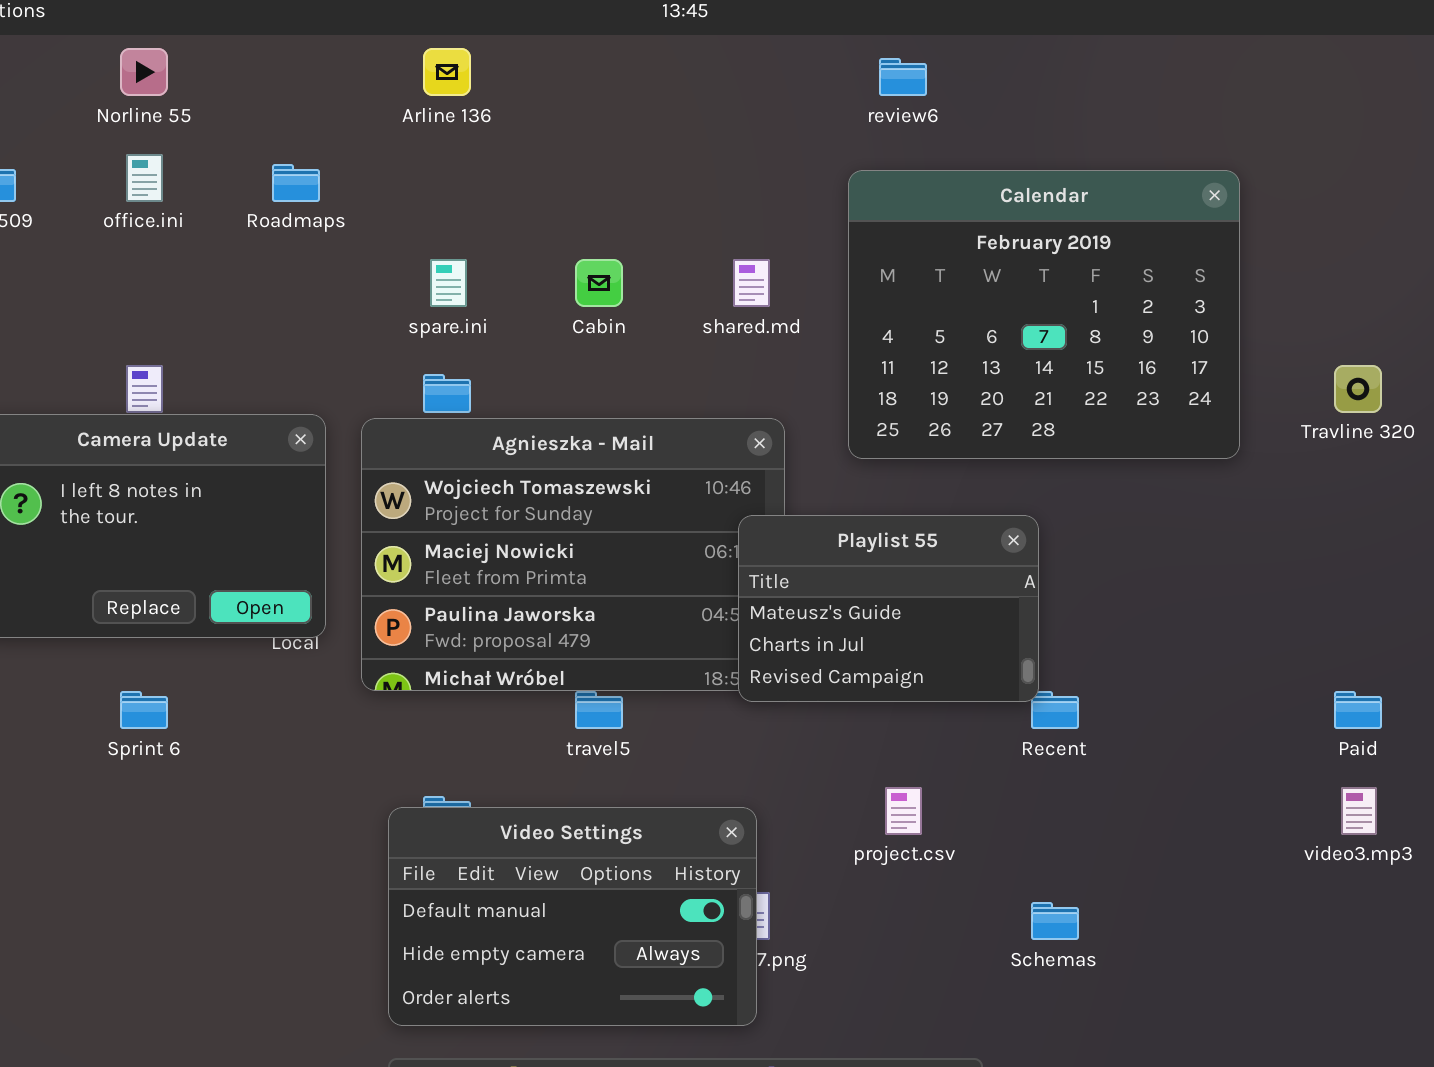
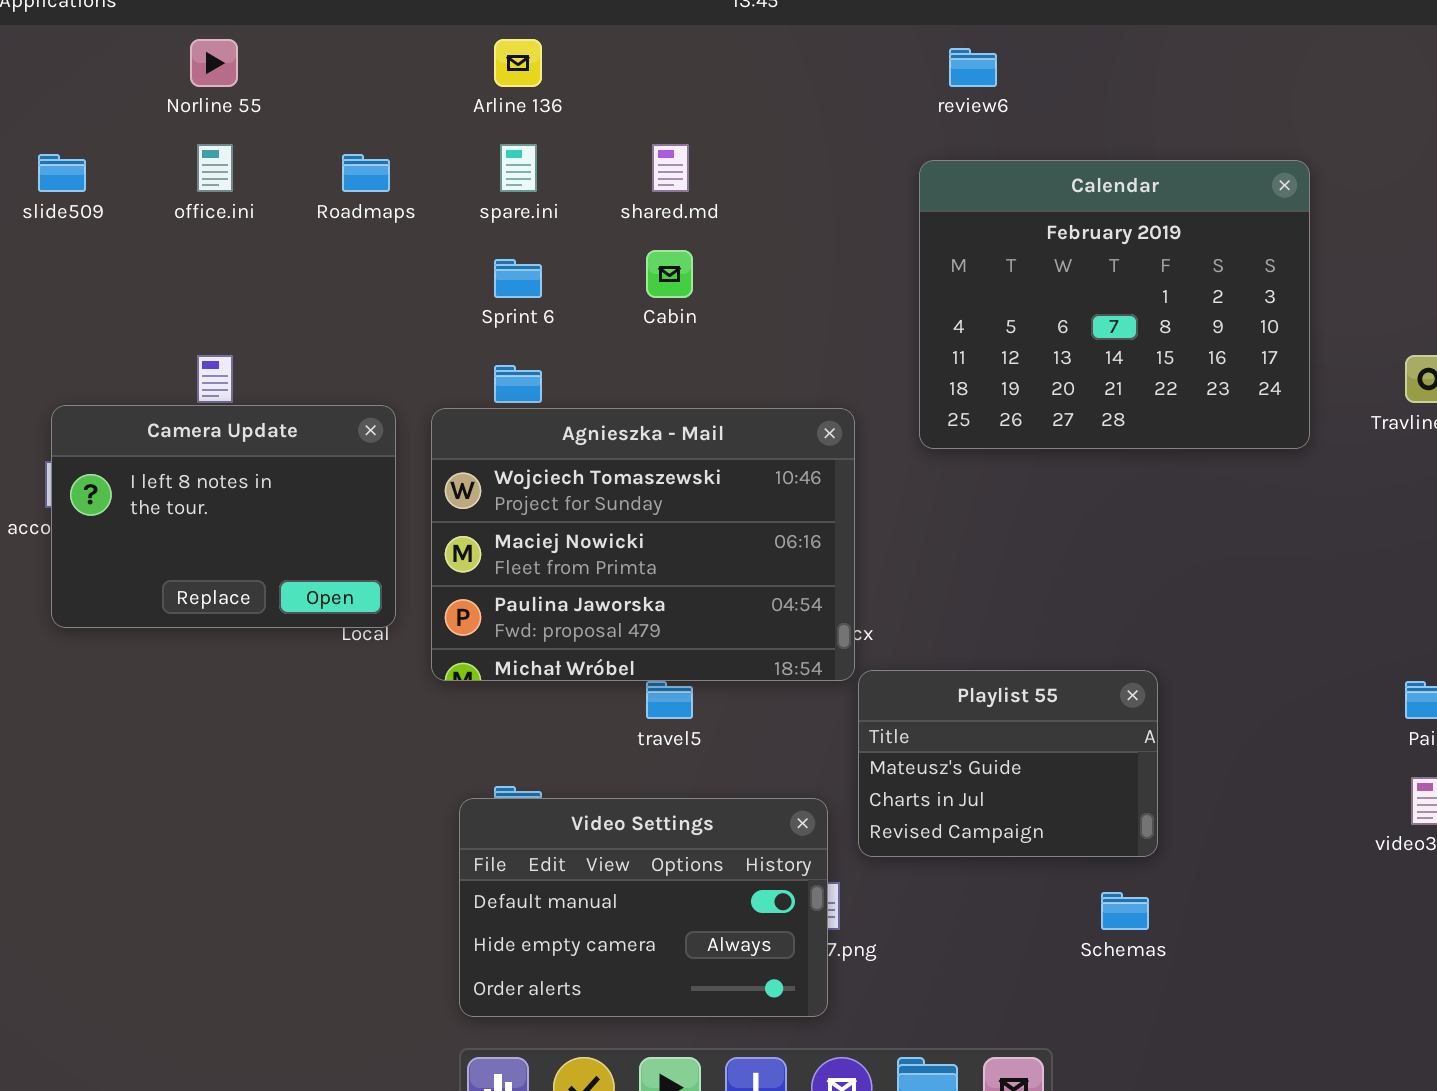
spare.ini: [430,259,467,307] -> [500,144,537,192], moved
shared.md: [733,259,770,307] -> [652,144,689,192], moved
Playlist 55: [738,515,1039,702] -> [858,670,1158,857], moved
Sprint 6: [120,691,168,729] -> [494,259,542,298], moved

